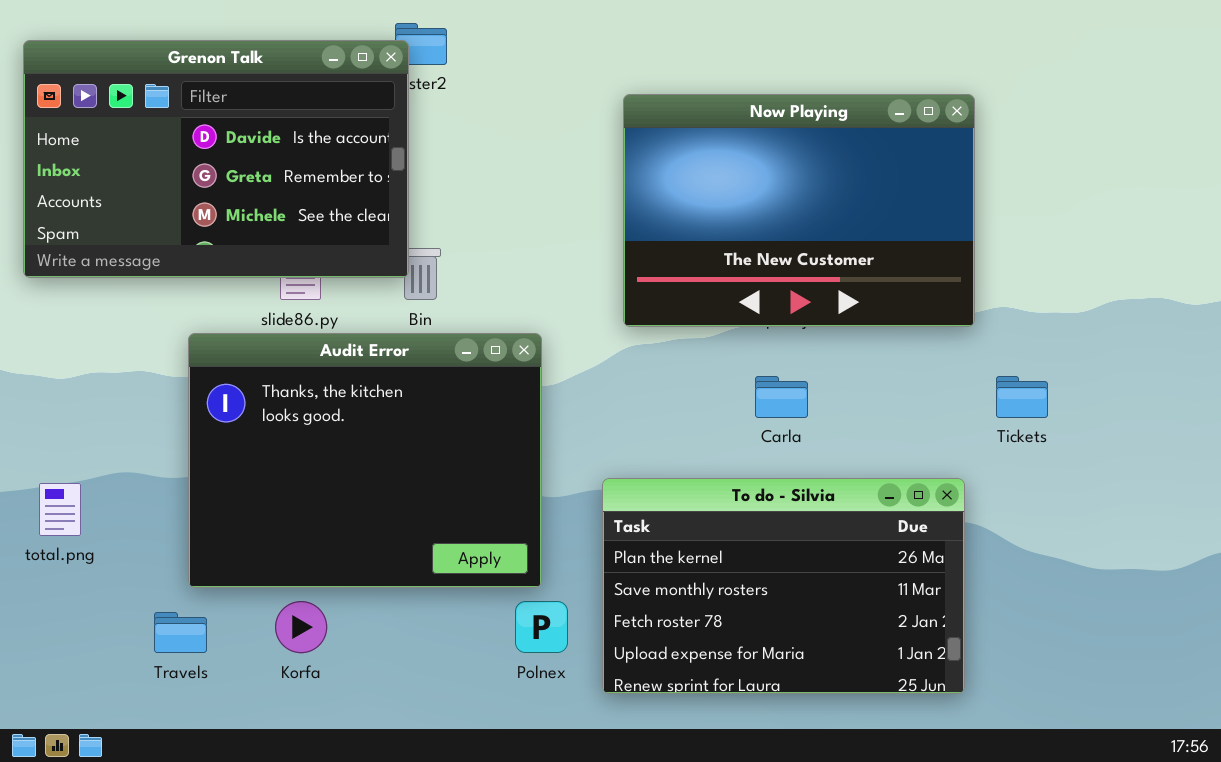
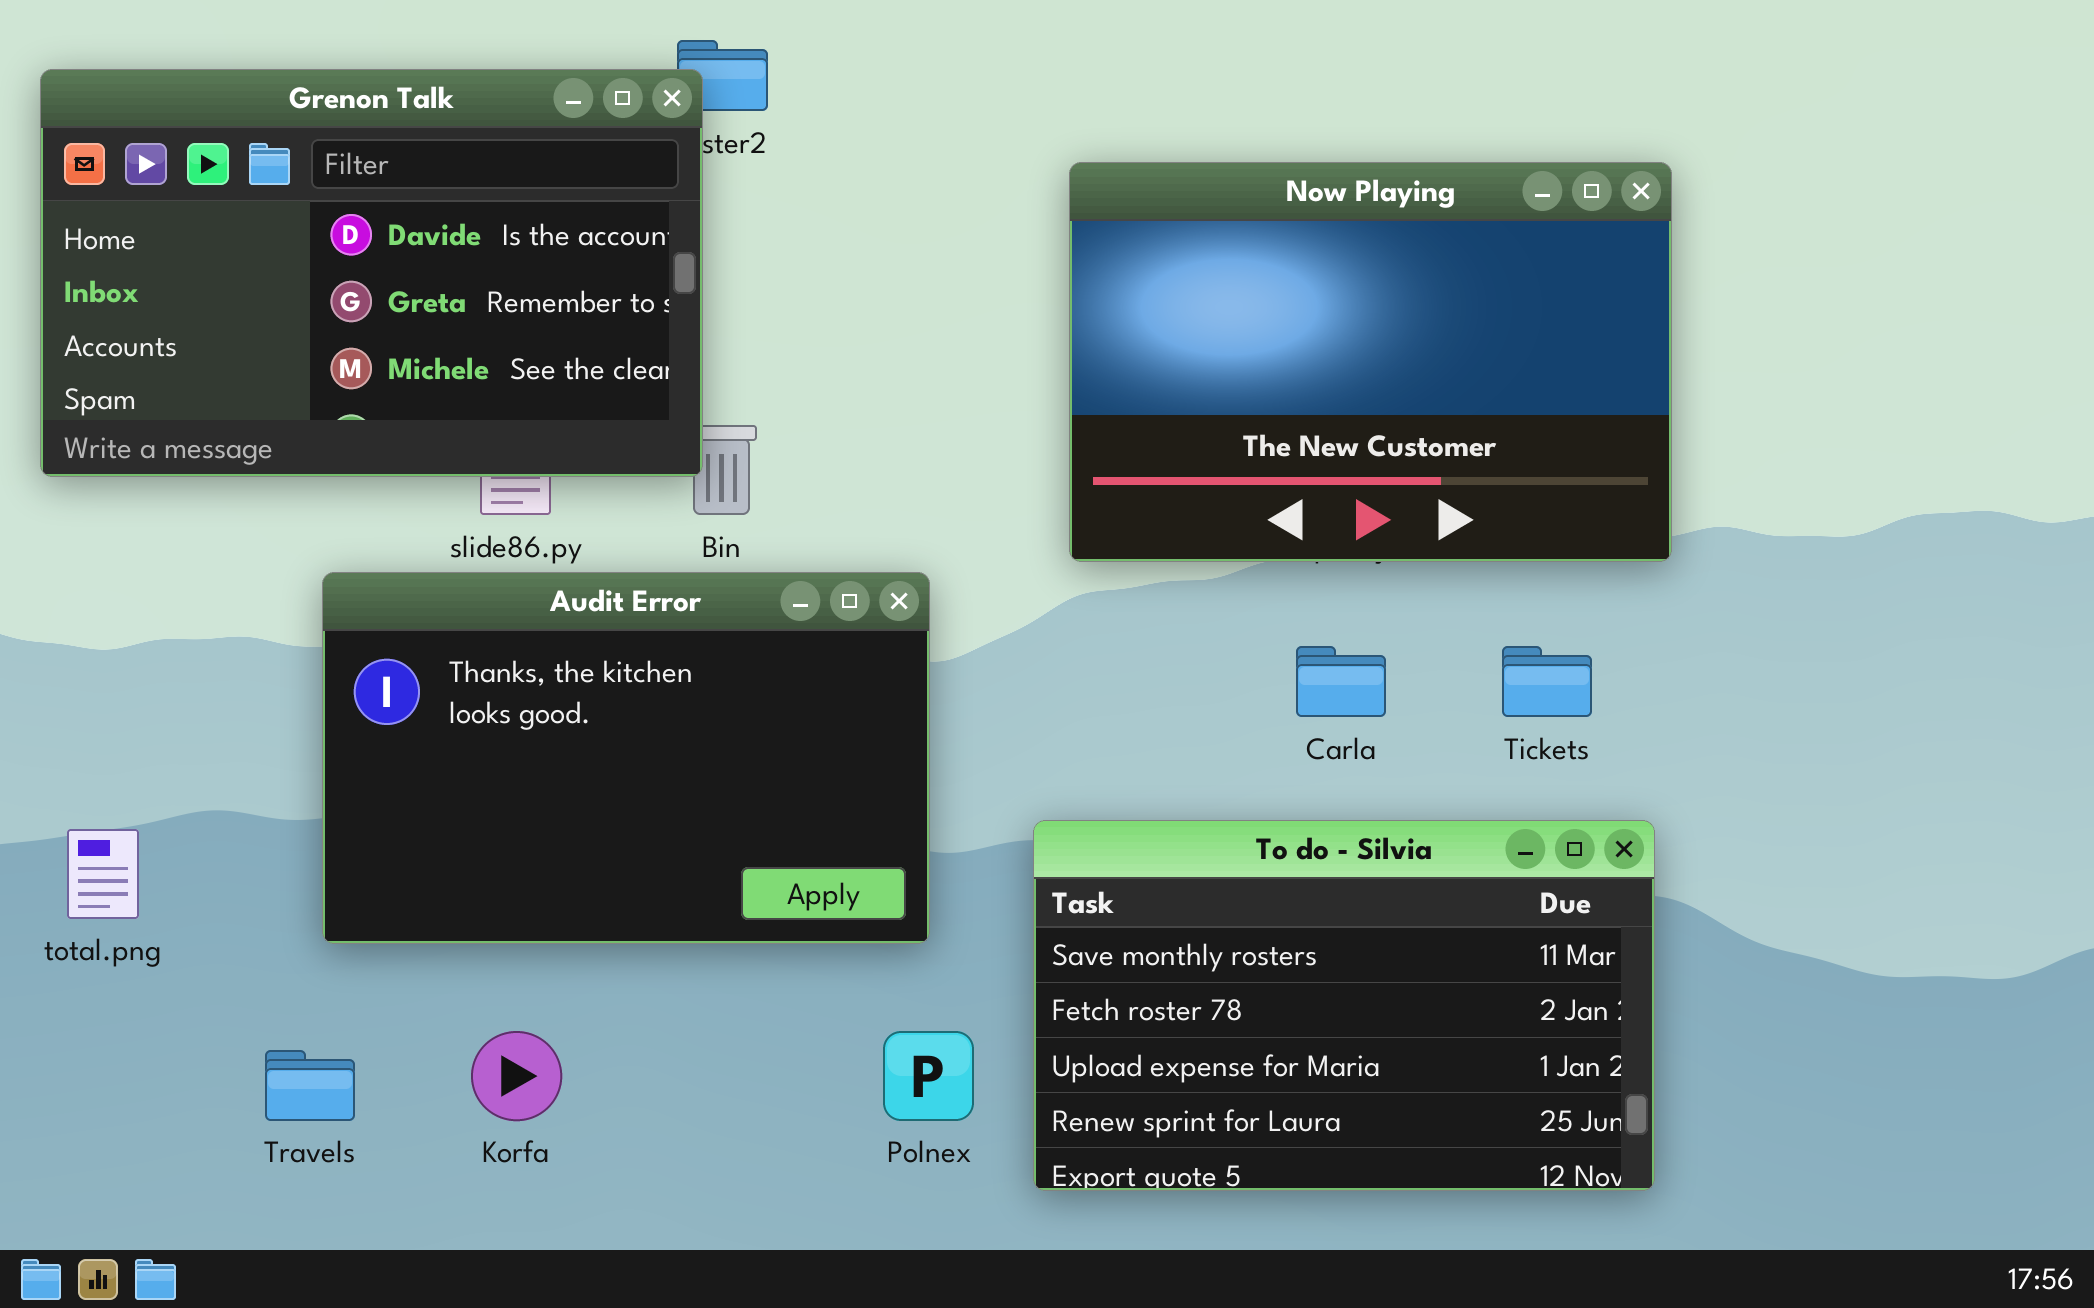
Audit Error: [188,333,542,588] -> [322,572,930,944], resized
Tickets: [996,376,1048,418] -> [1502,646,1592,717], moved
To do - Silvia: [602,478,965,694] -> [1033,820,1655,1191], scrolled down 1 row

